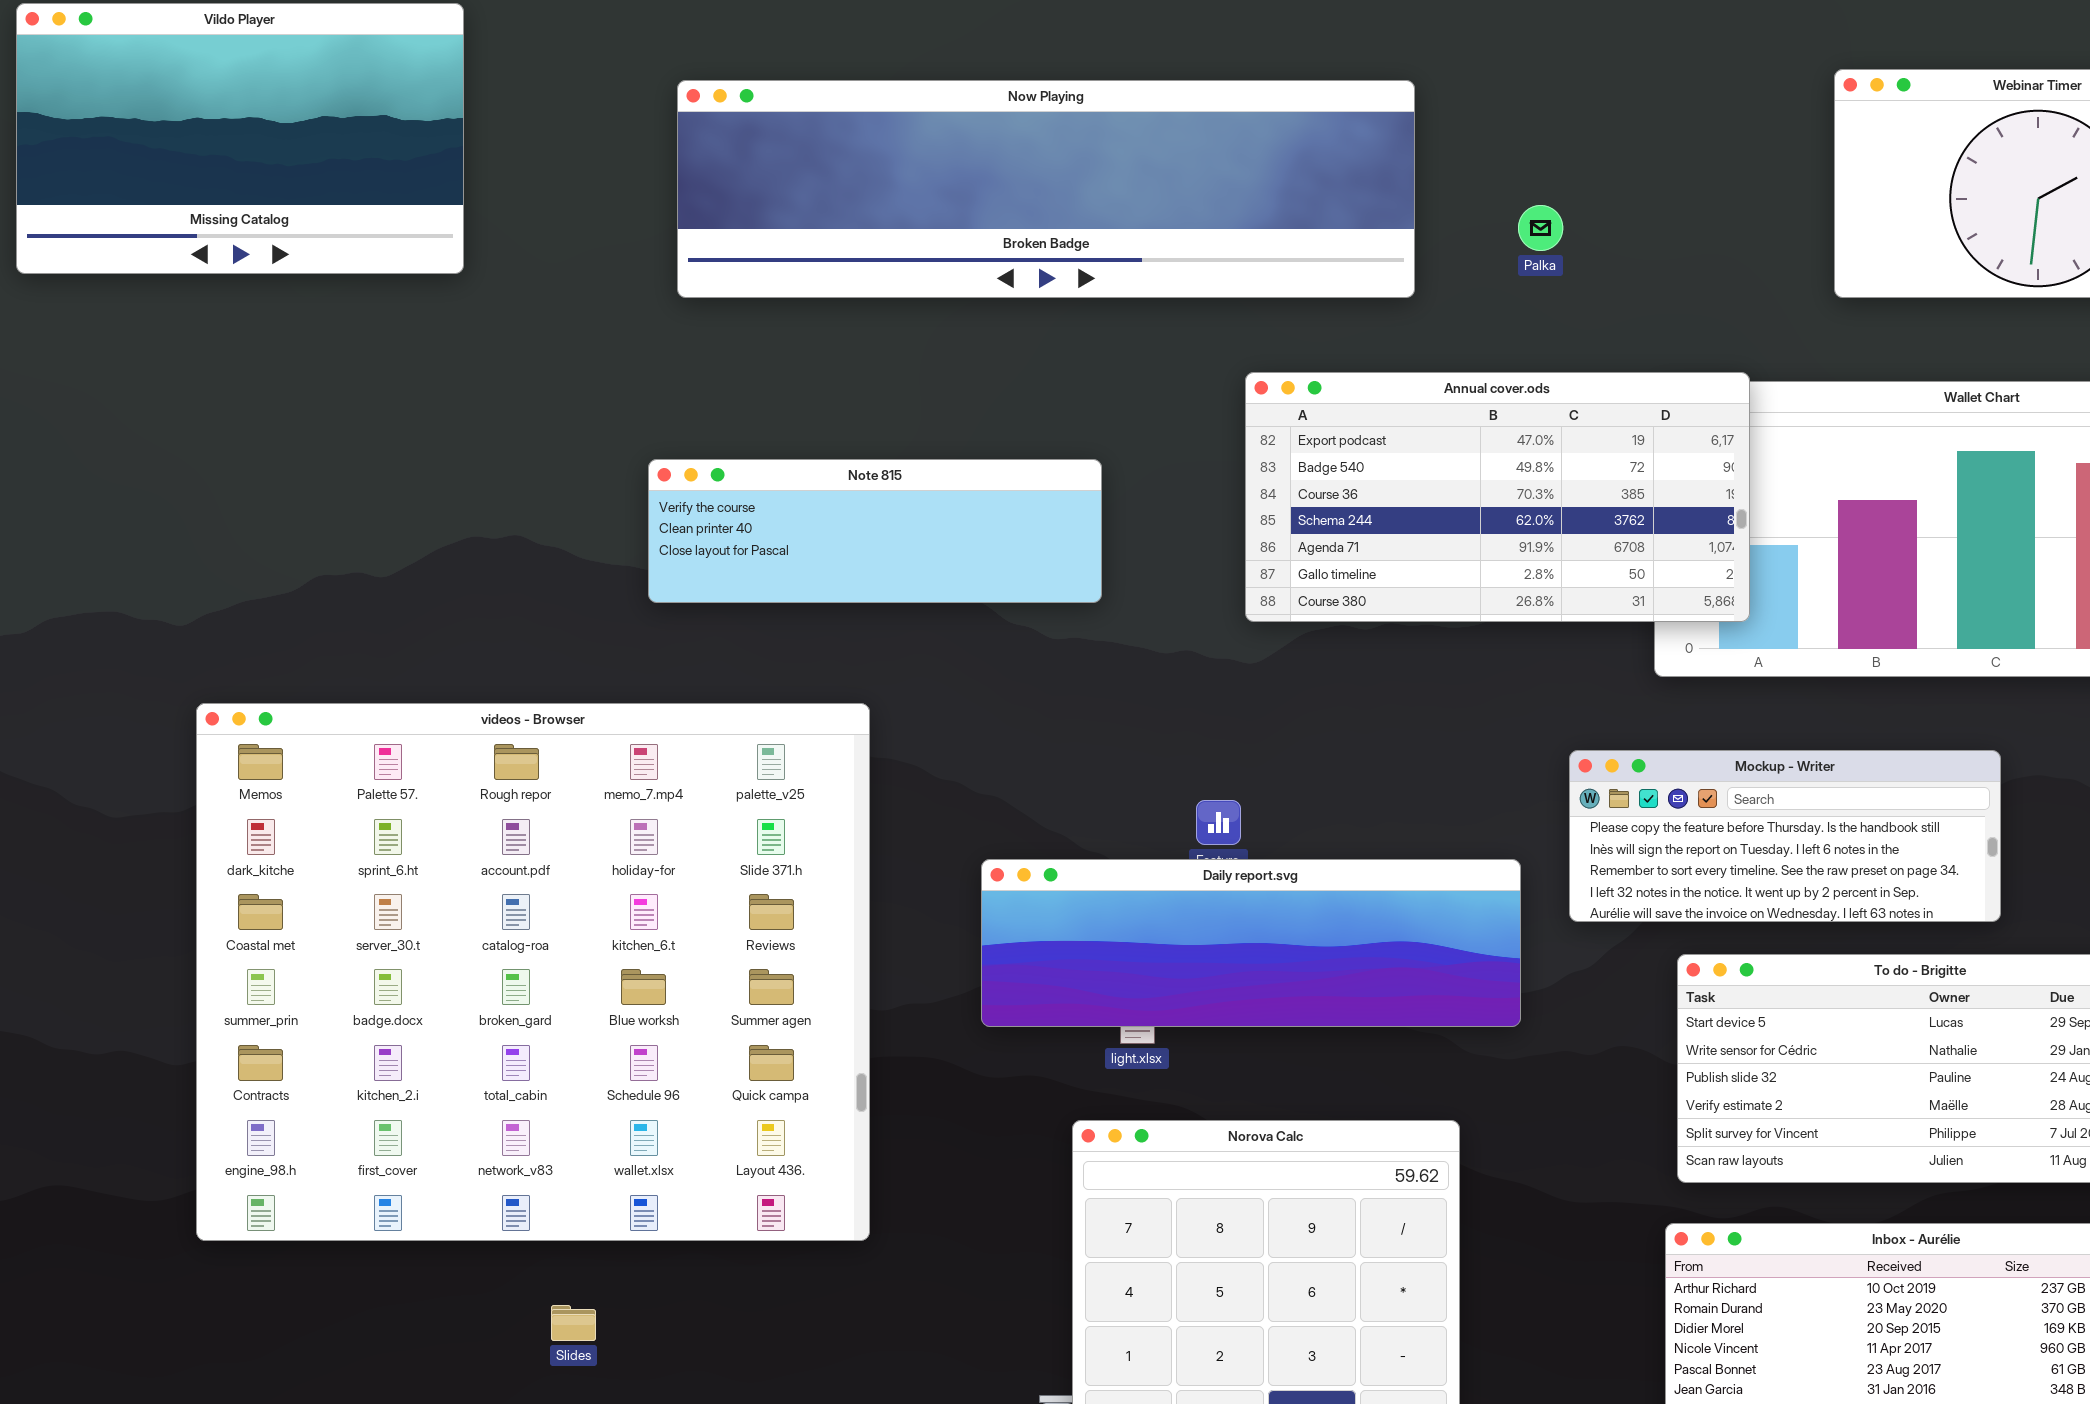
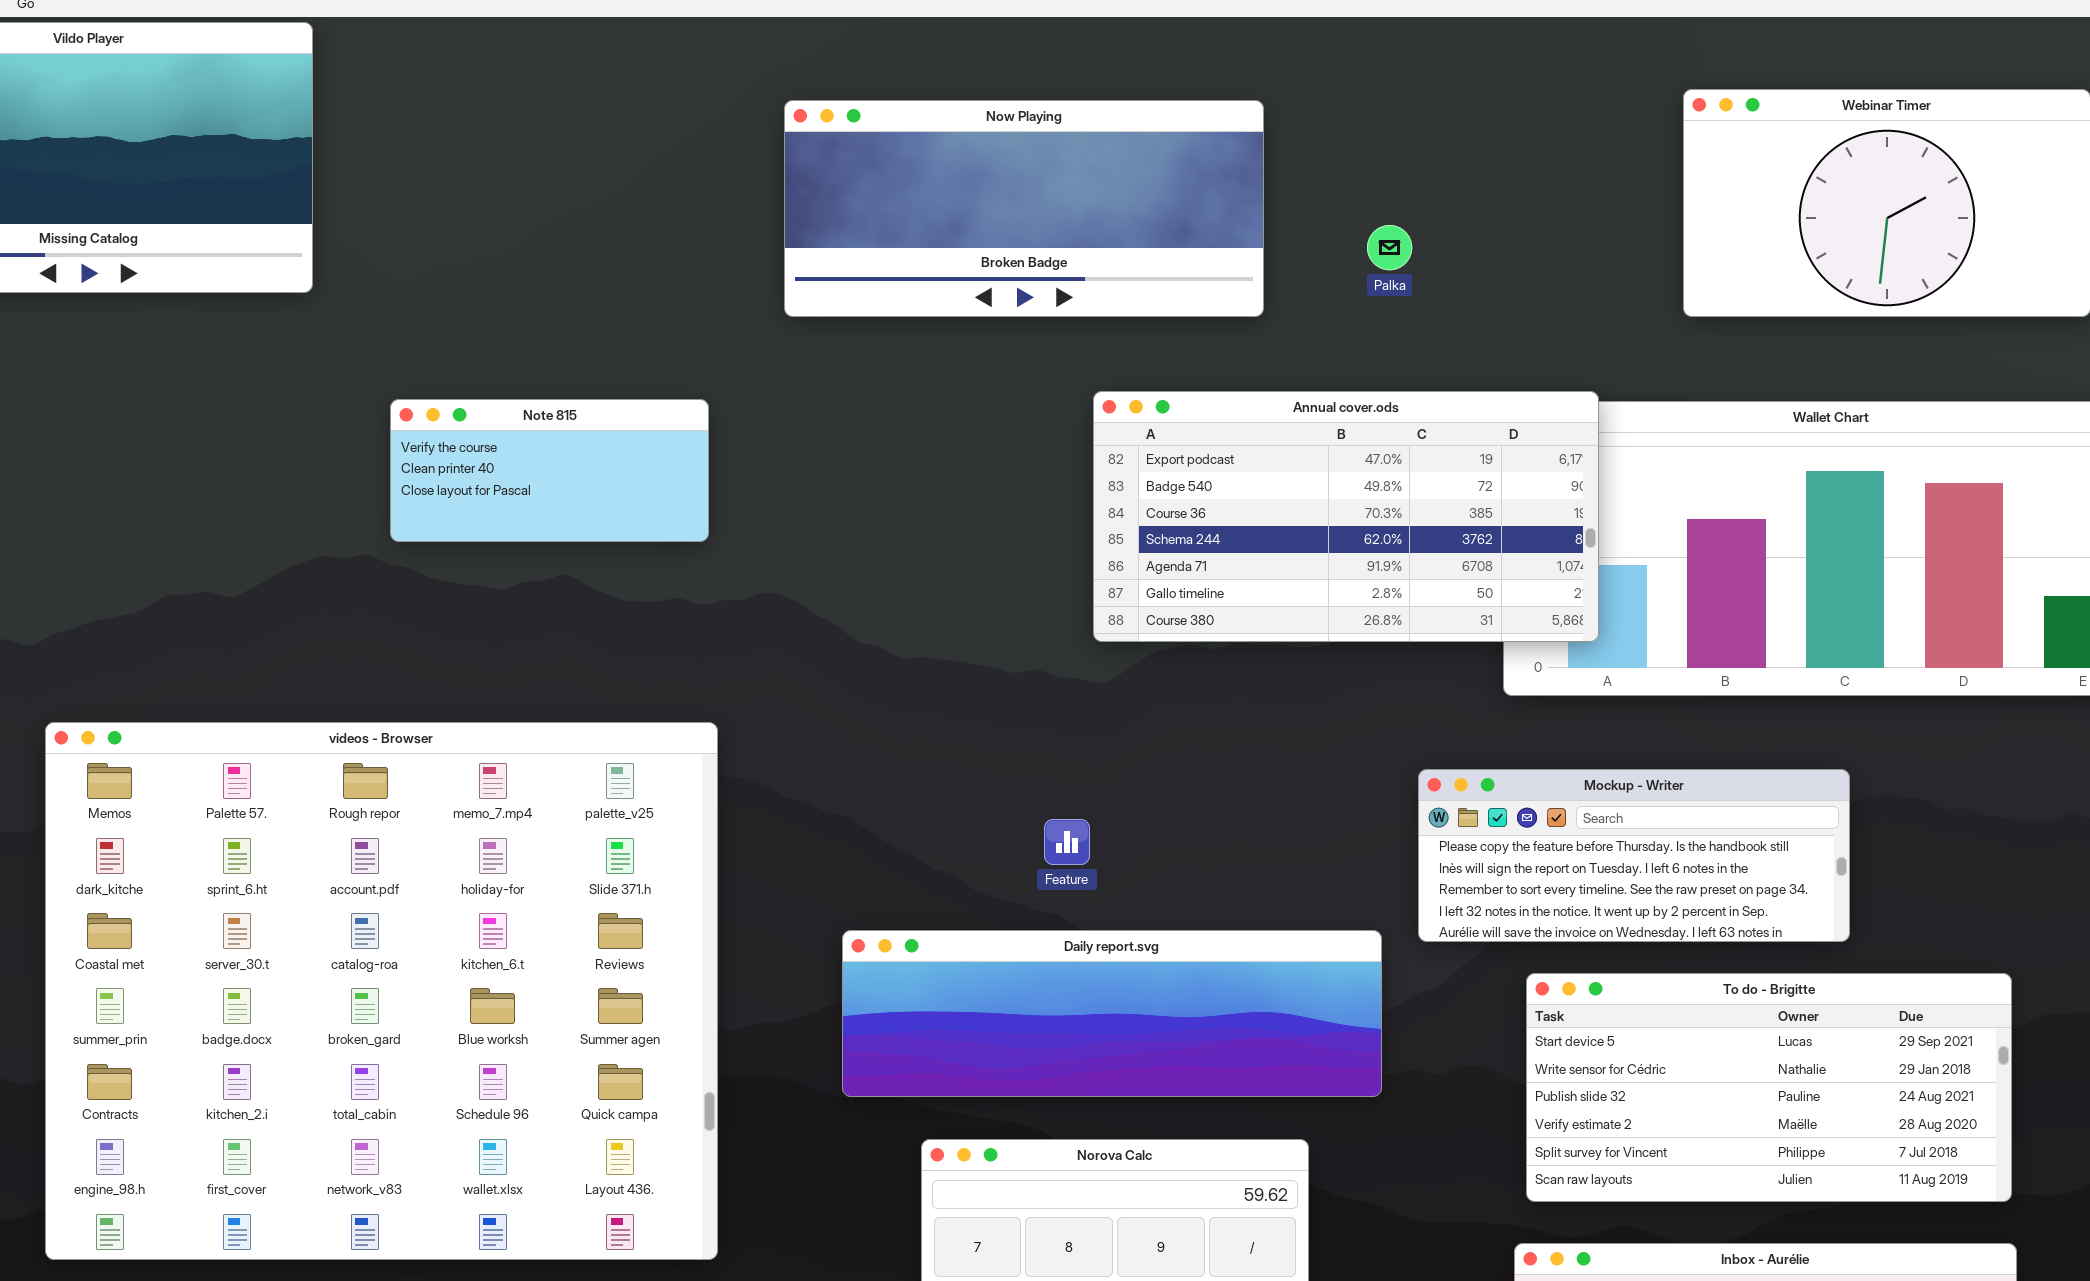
Now Playing: [677,80,1415,298] -> [784,100,1264,317], resized
Note 815: [648,459,1102,603] -> [390,399,709,542], moved, resized
Daily report.svg: [981,859,1521,1027] -> [842,930,1382,1097], moved

